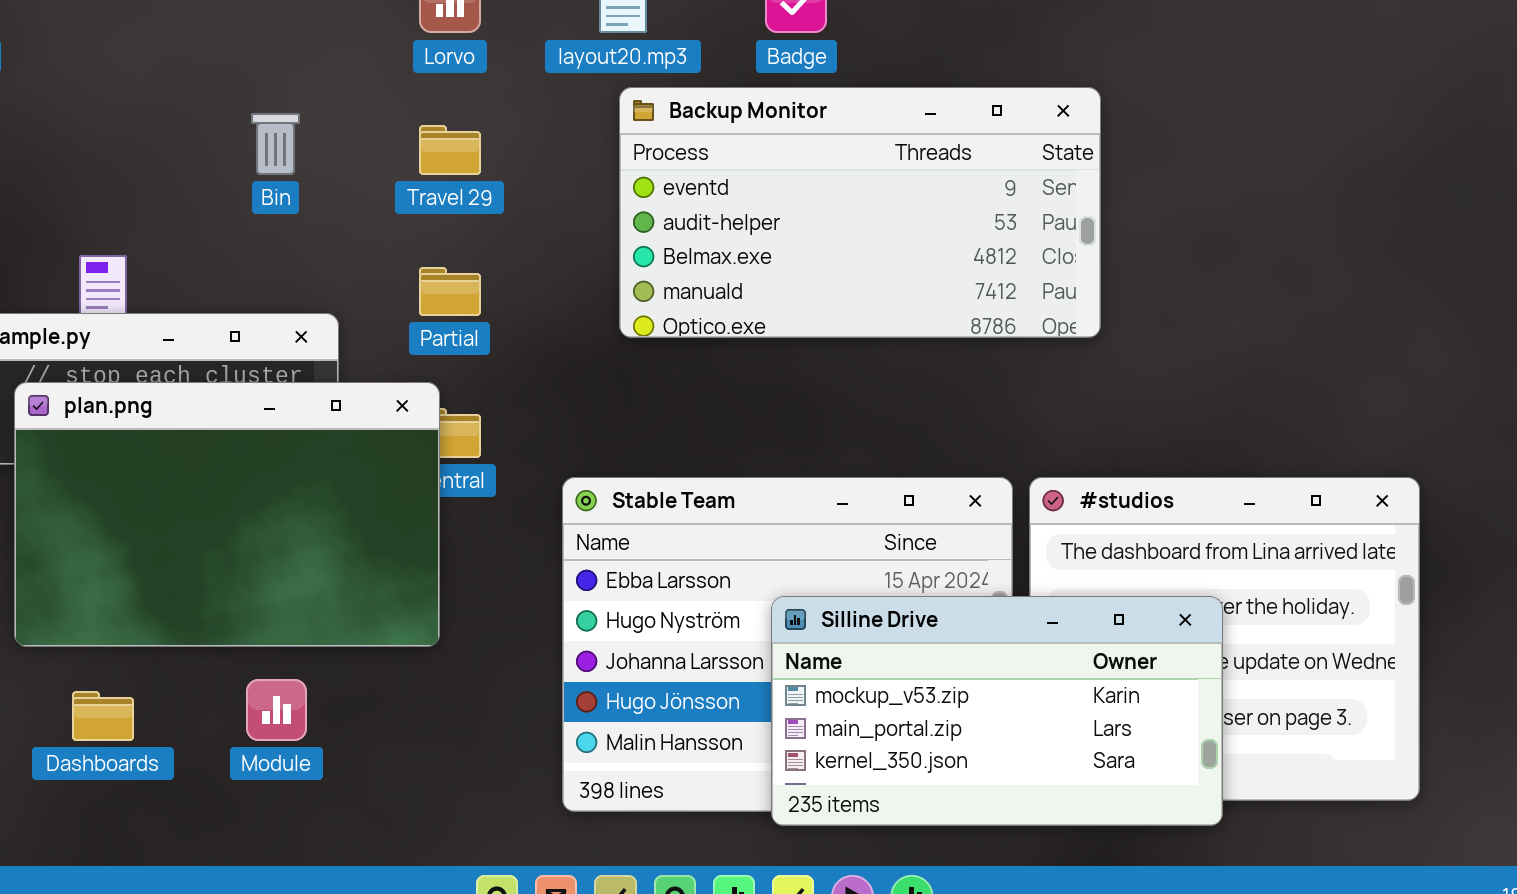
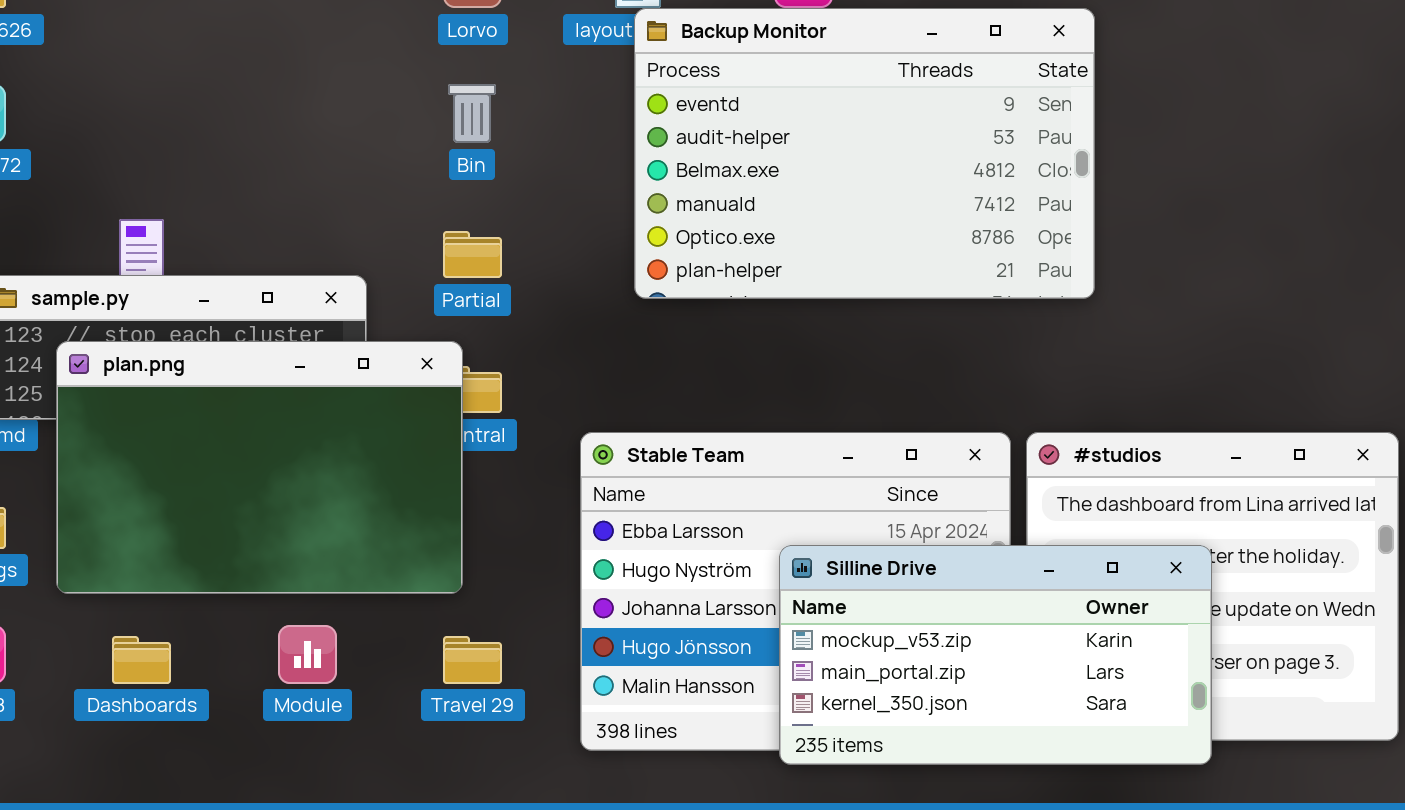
Backup Monitor: [619,87,1101,338] -> [634,8,1095,299], resized
Bin: [251,113,300,175] -> [448,84,496,143], moved
Travel 29: [419,125,481,175] -> [443,636,502,684], moved

